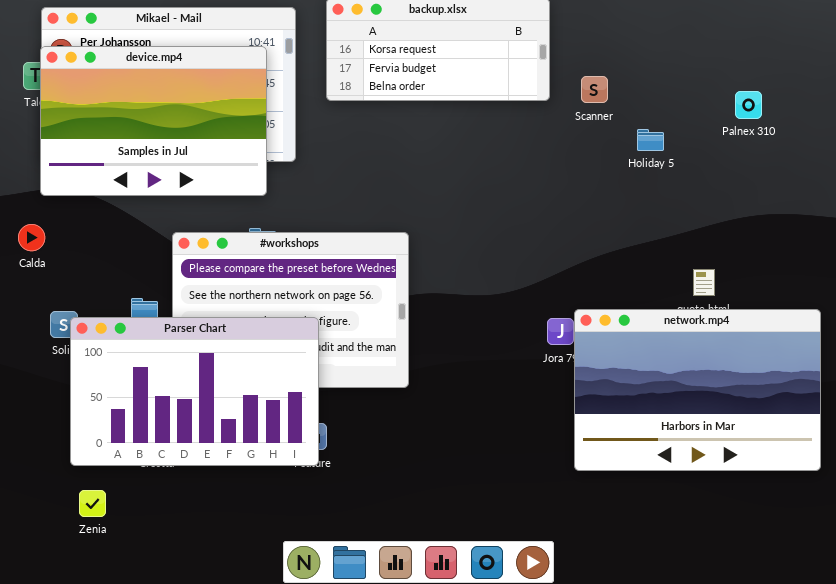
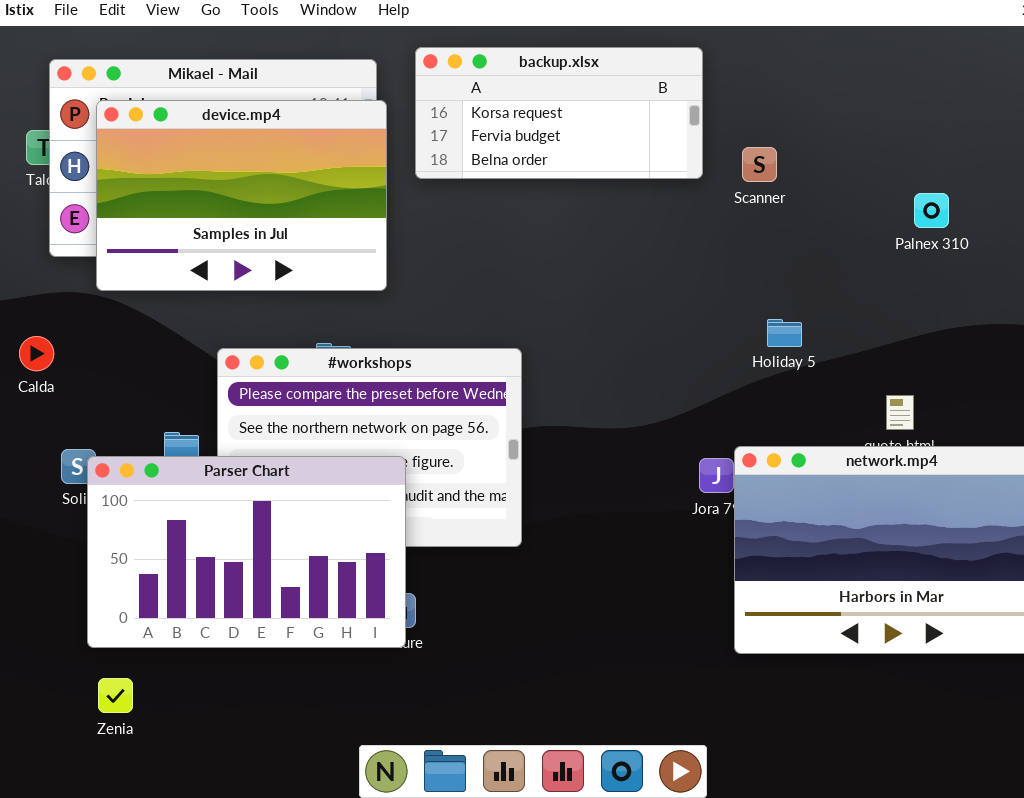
device.mp4: [40,46,267,196] -> [96,100,387,291], moved
Palnex 310: [735,91,762,119] -> [914,193,949,228], moved
Holiday 5: [637,129,664,151] -> [767,319,802,347], moved

